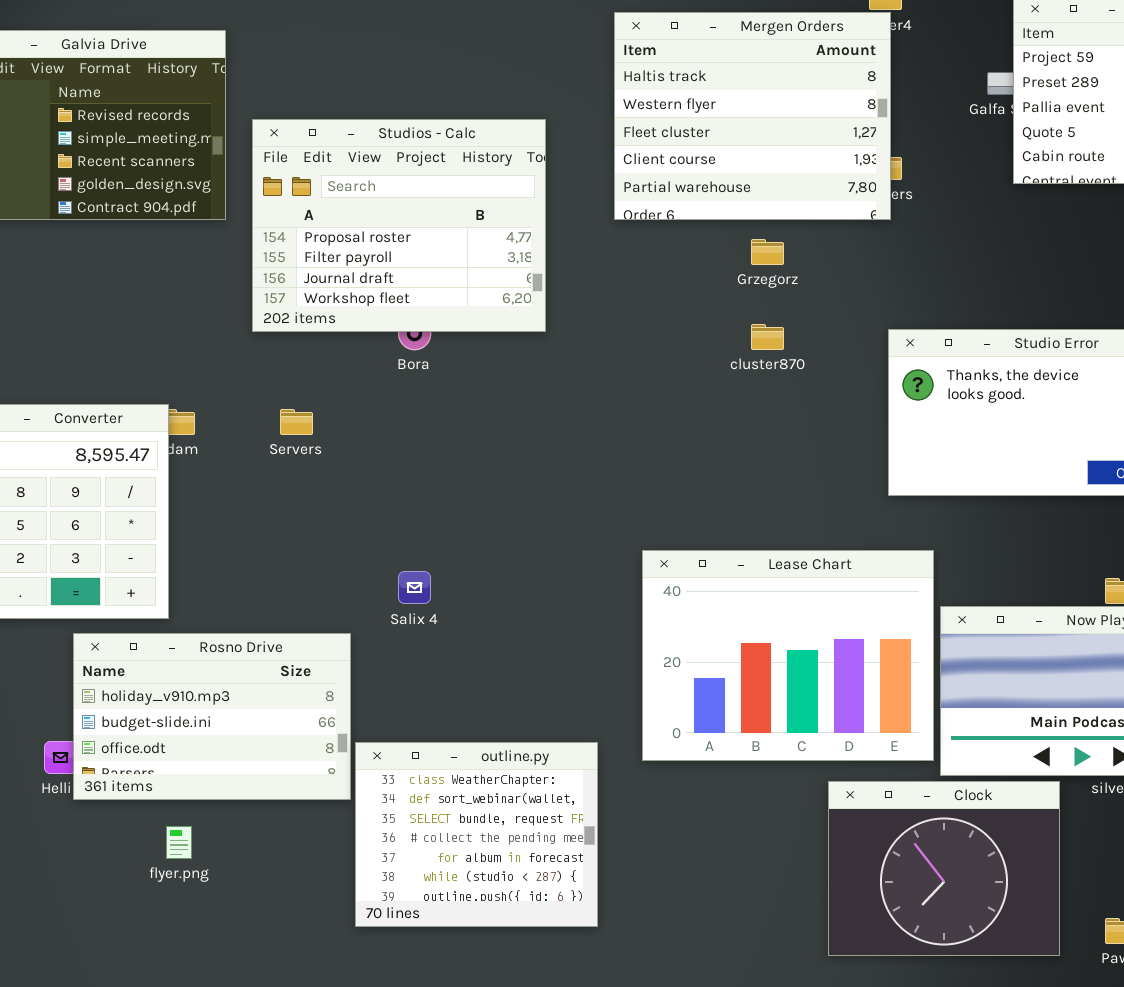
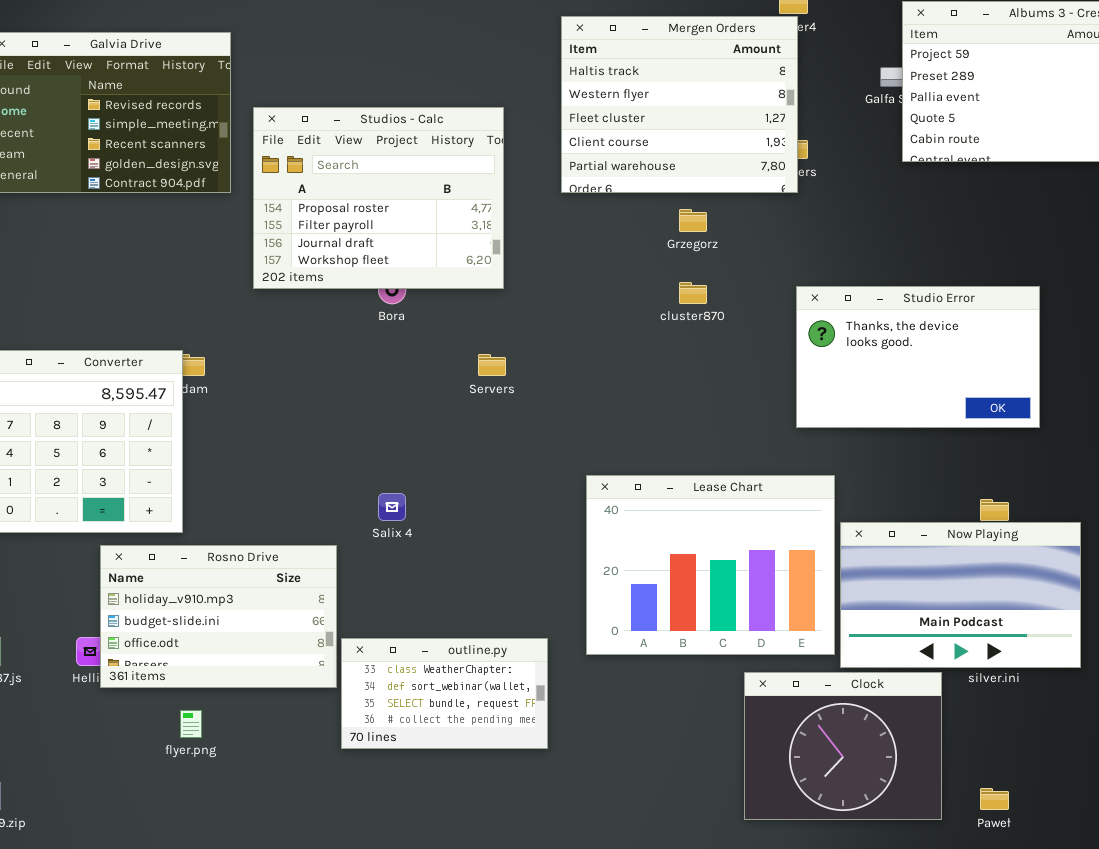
Servers: [280,409,313,435] -> [478,354,506,376], moved
outline.py: [355,742,598,927] -> [341,638,548,749], resized

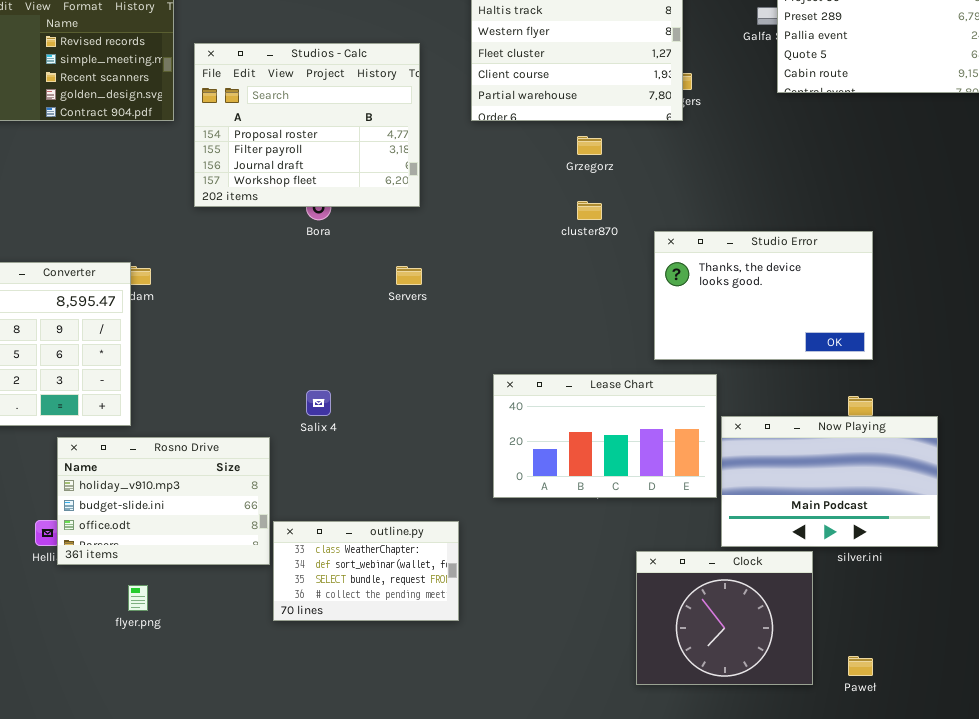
Studio Error: [796,286,1040,428] -> [654,231,873,360], moved
Lease Chart: [586,475,835,655] -> [493,374,717,498], resized

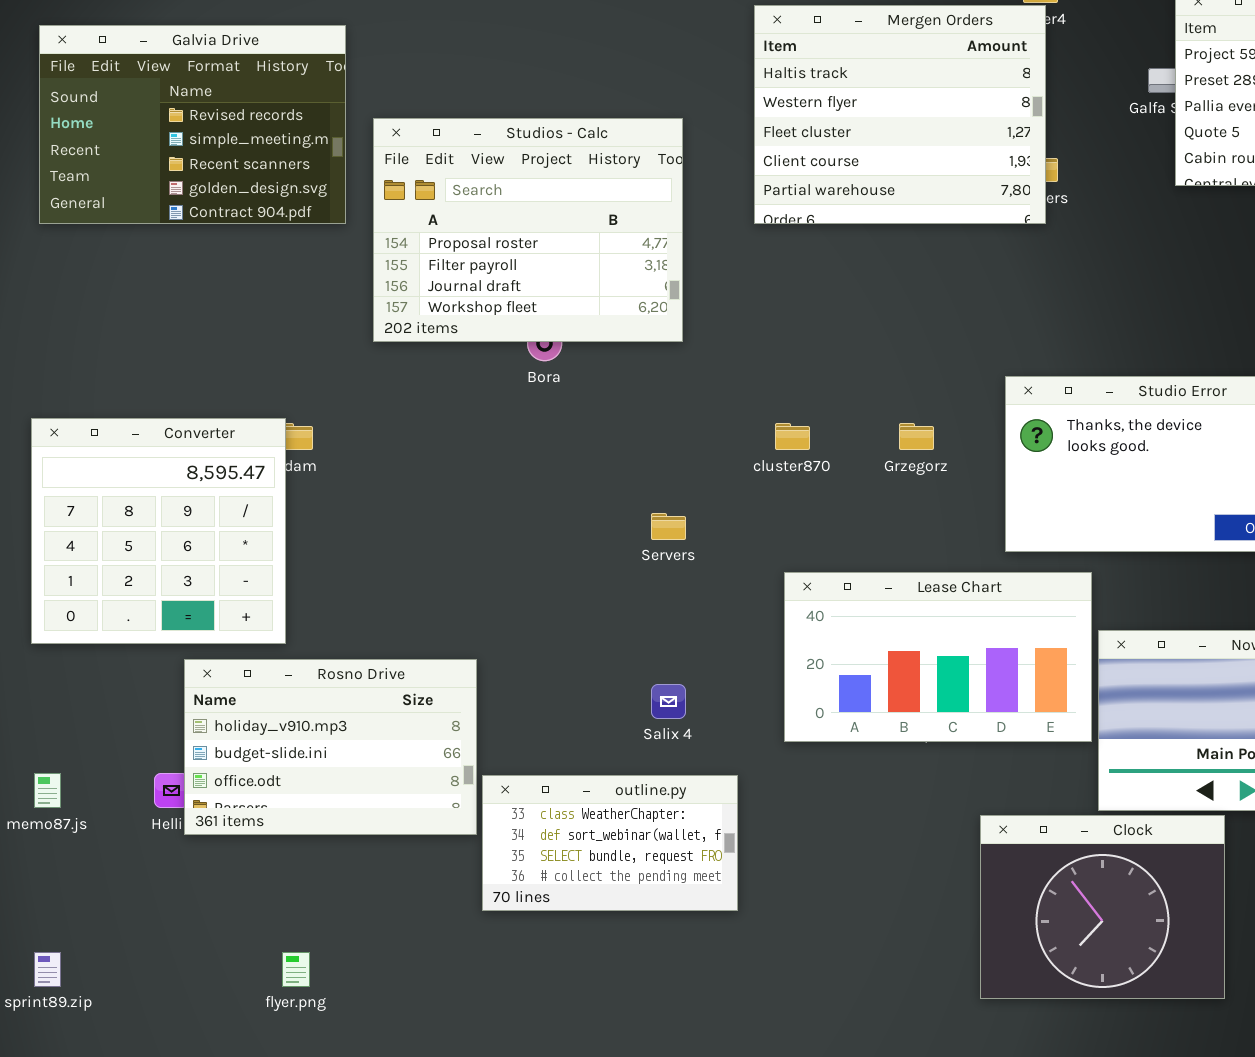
Grzegorz: [577,136,602,155] -> [899,423,934,450], moved
cluster870: [577,201,602,220] -> [775,423,810,450], moved
Servers: [396,266,422,285] -> [651,513,686,540], moved
Salix 4: [306,390,331,416] -> [651,684,686,719], moved
flyer.png: [128,585,148,611] -> [282,952,310,987], moved

